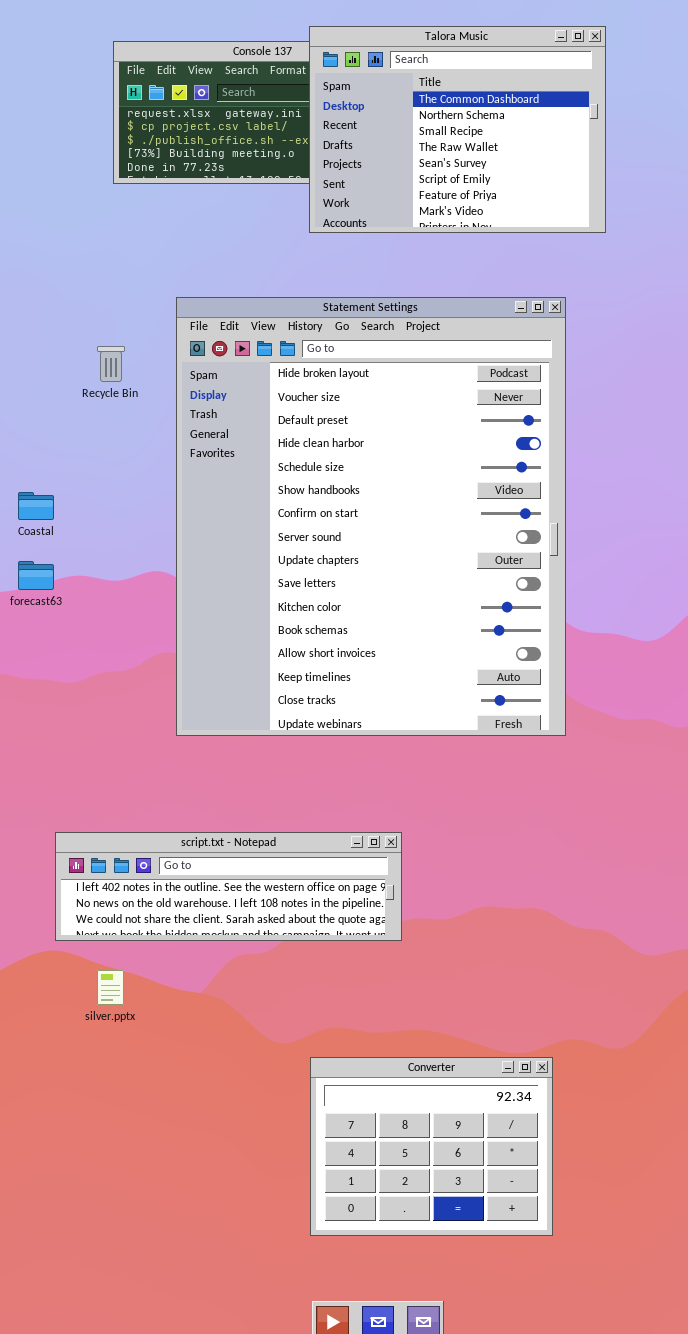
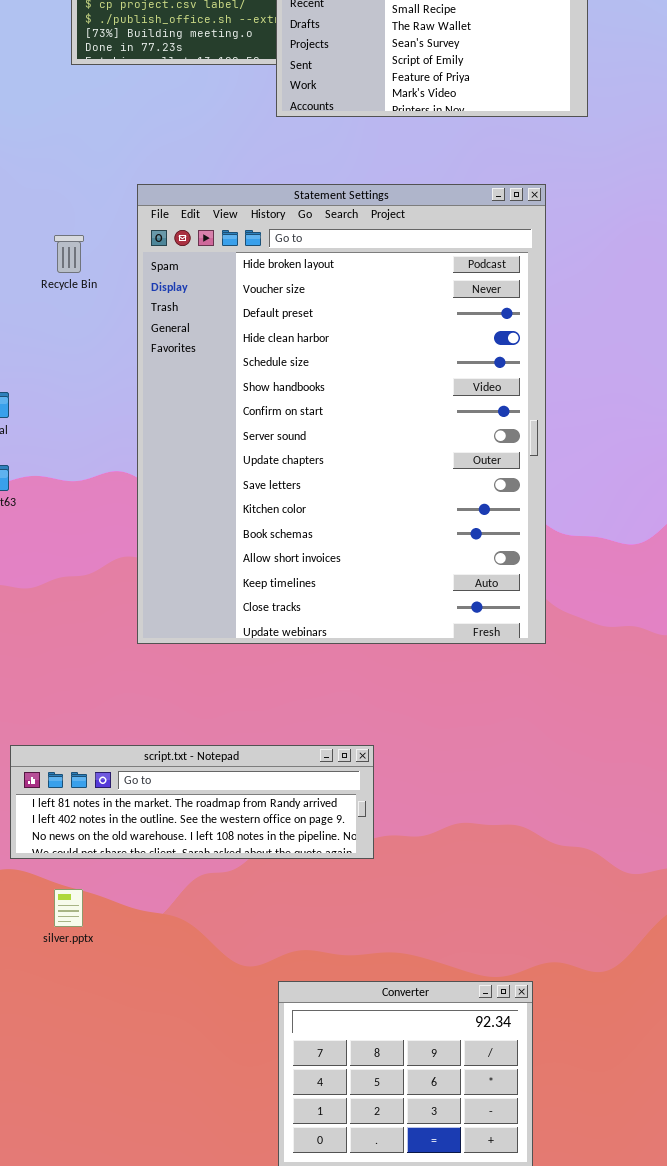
script.txt - Notepad: [55,832,402,941] -> [10,745,374,859], scrolled up 1 row

